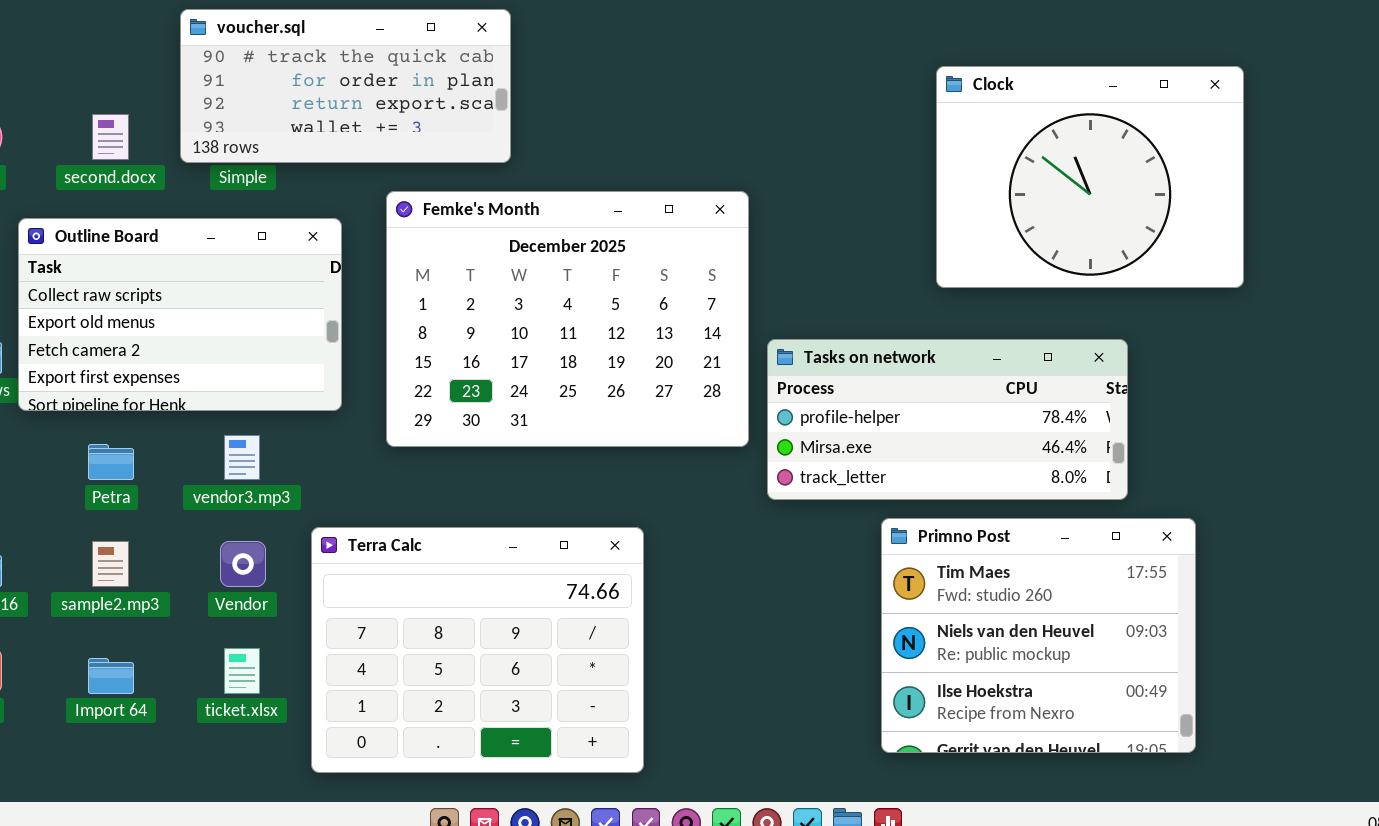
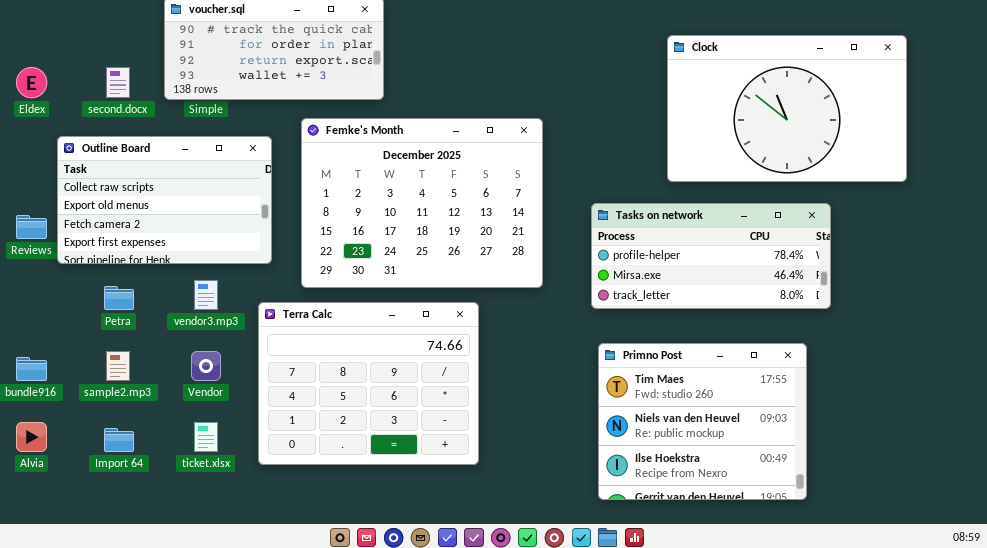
Clock: [936,66,1244,288] -> [667,35,907,182], resized
Tasks on network: [767,339,1128,500] -> [591,203,831,309], moved
Primno Post: [881,518,1196,753] -> [598,343,807,500], moved
Terra Calc: [311,527,644,773] -> [258,302,479,465], moved

